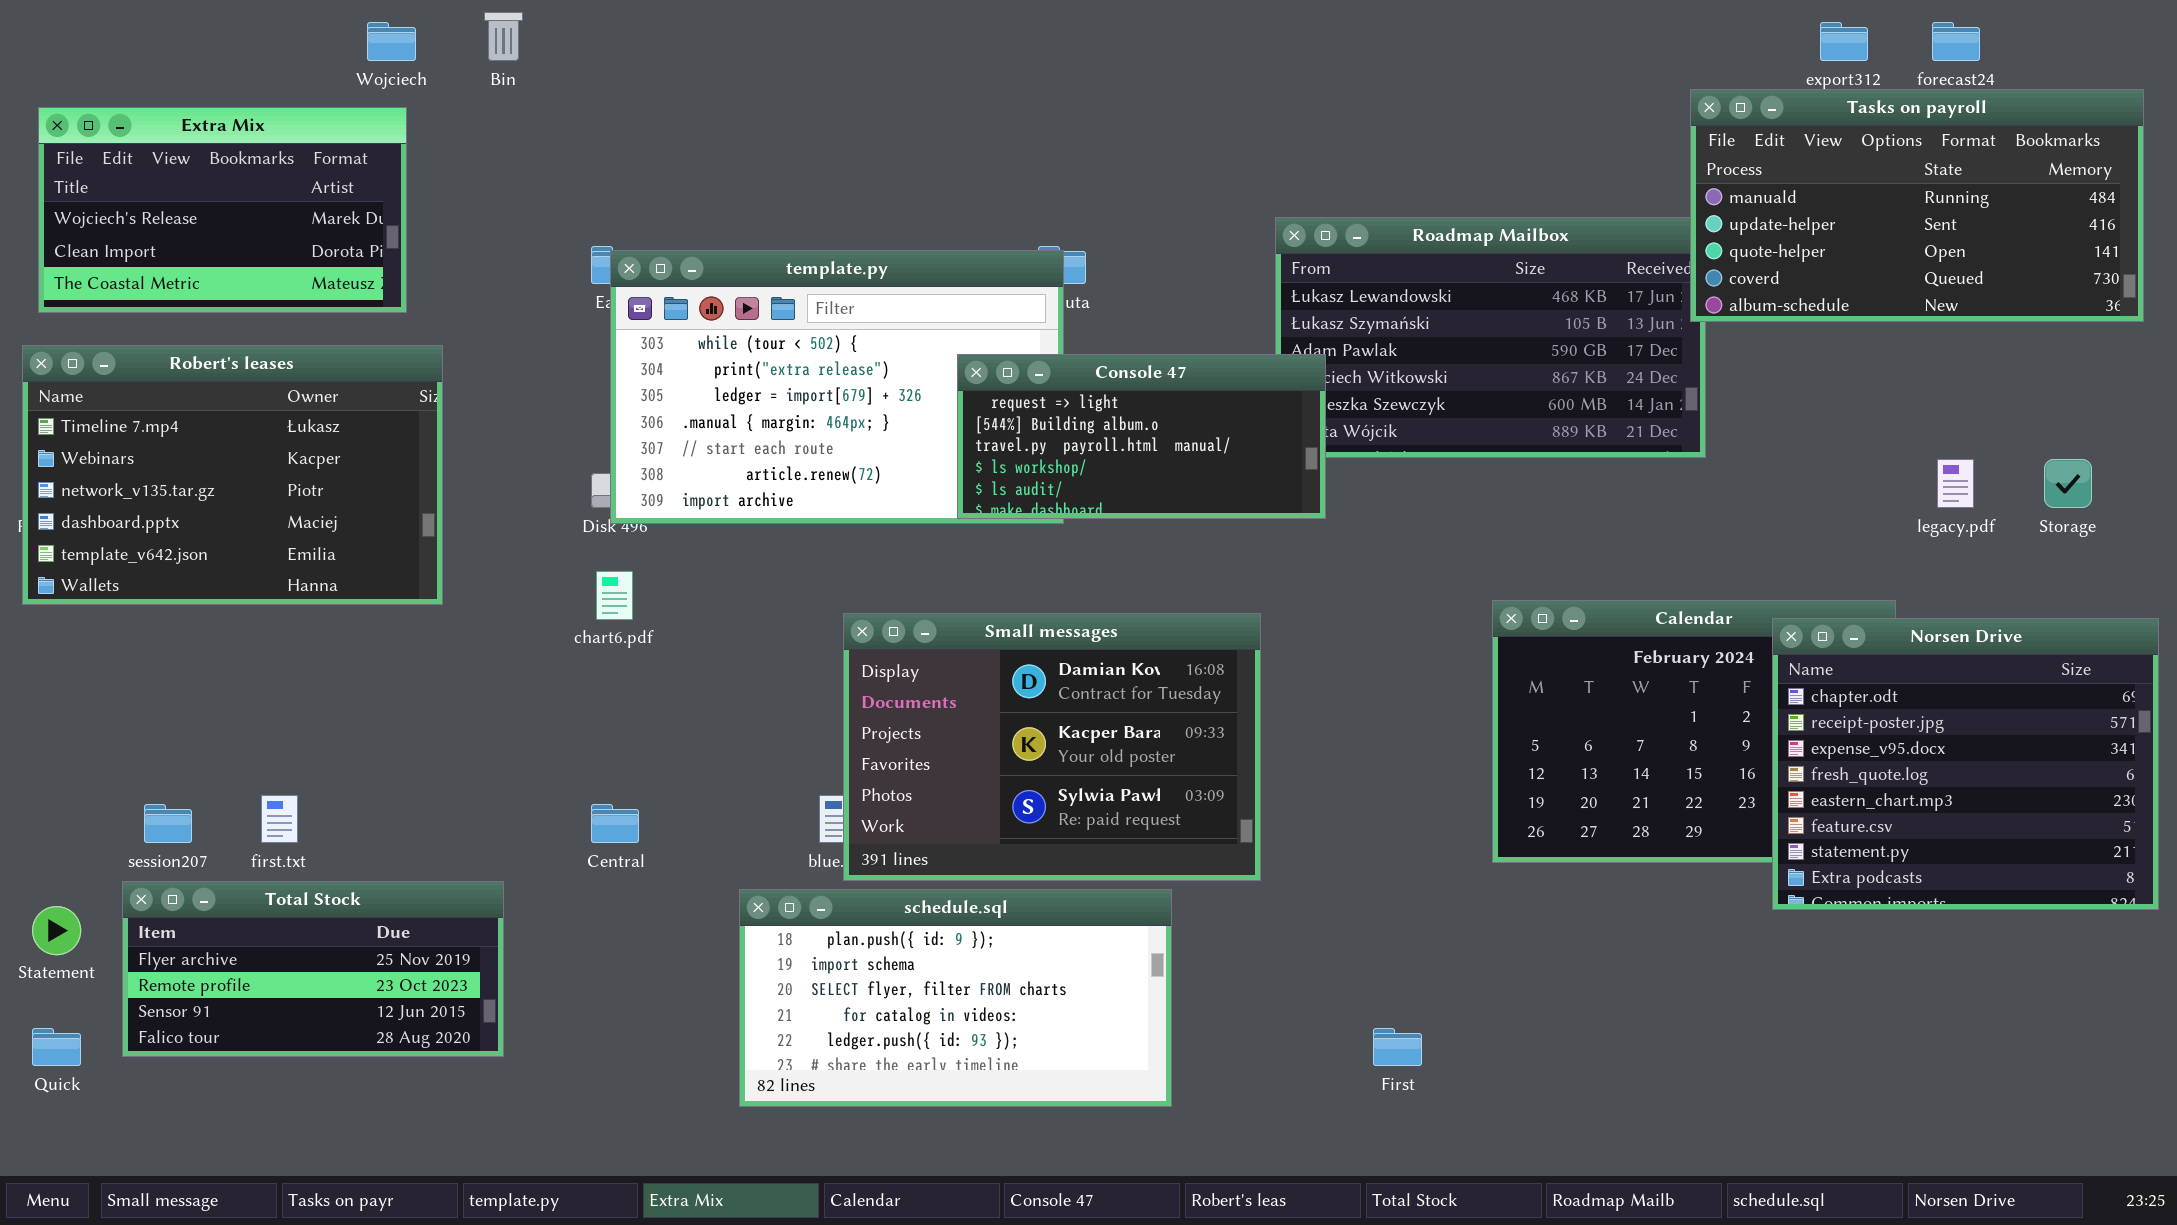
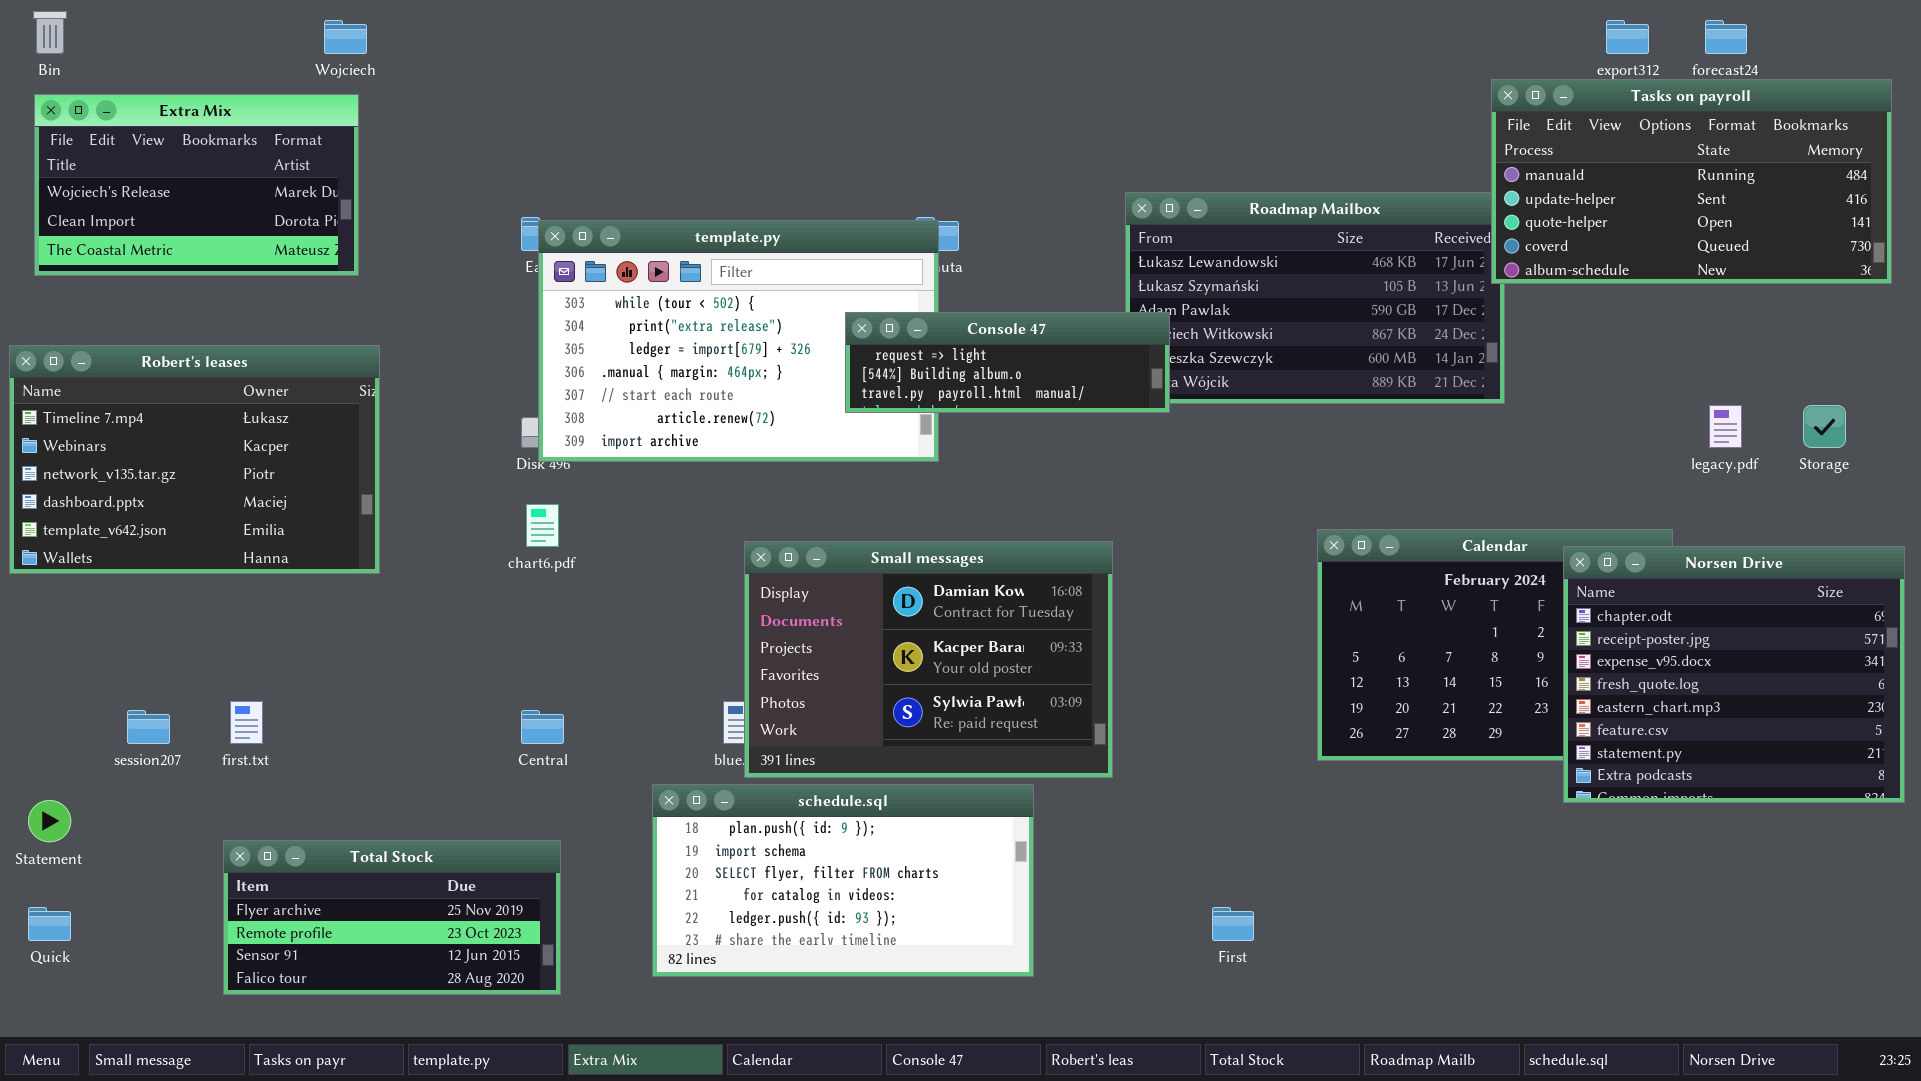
Bin: [484,12,523,61] -> [33,11,67,54], moved
Robert's leases: [22,345,443,605] -> [9,345,380,574], moved
Console 47: [957,354,1326,519] -> [845,312,1170,413], resized
Total Stock: [122,881,504,1057] -> [223,840,561,995], moved

